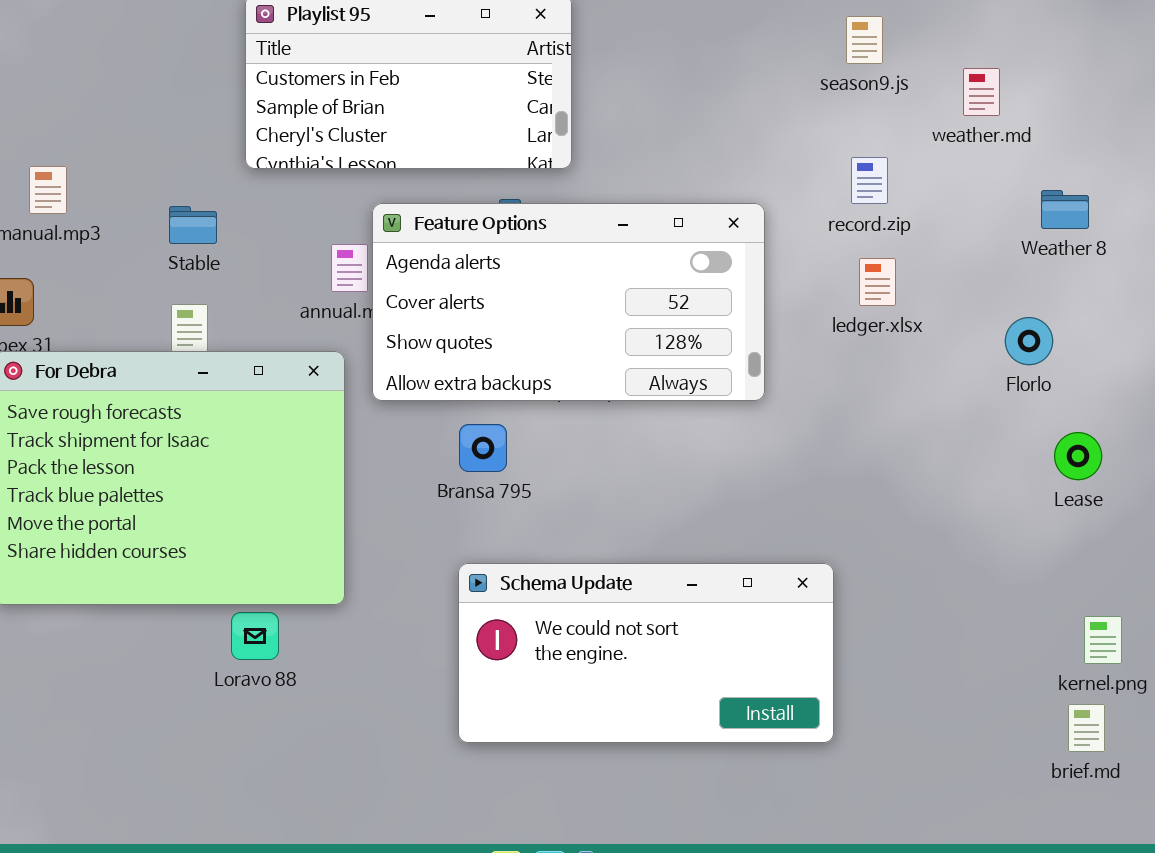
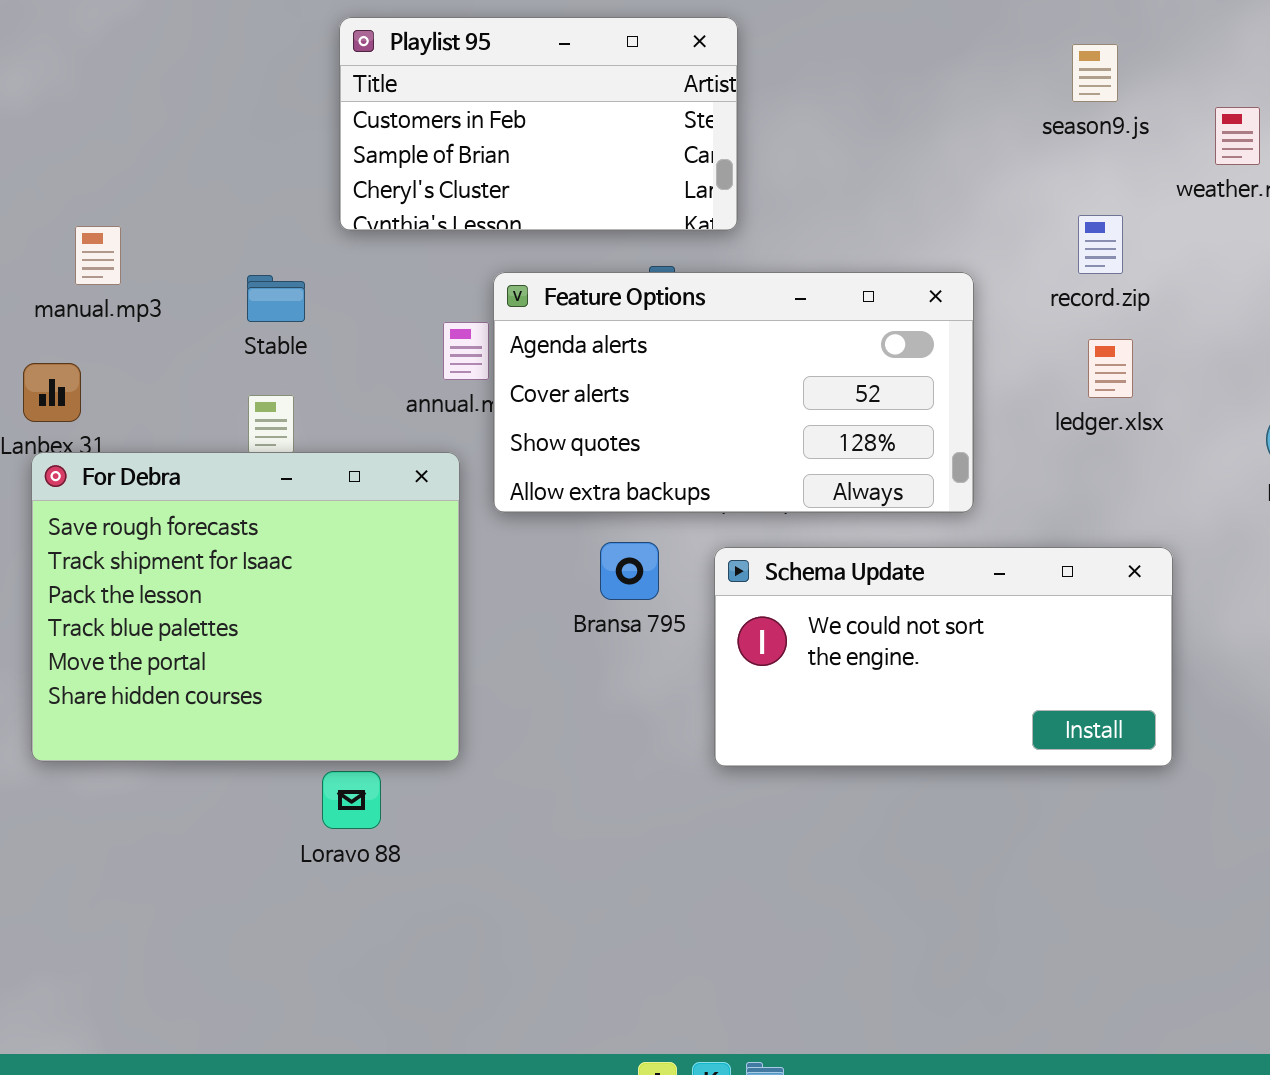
Schema Update: [458,563,834,743] -> [714,547,1173,767], moved

